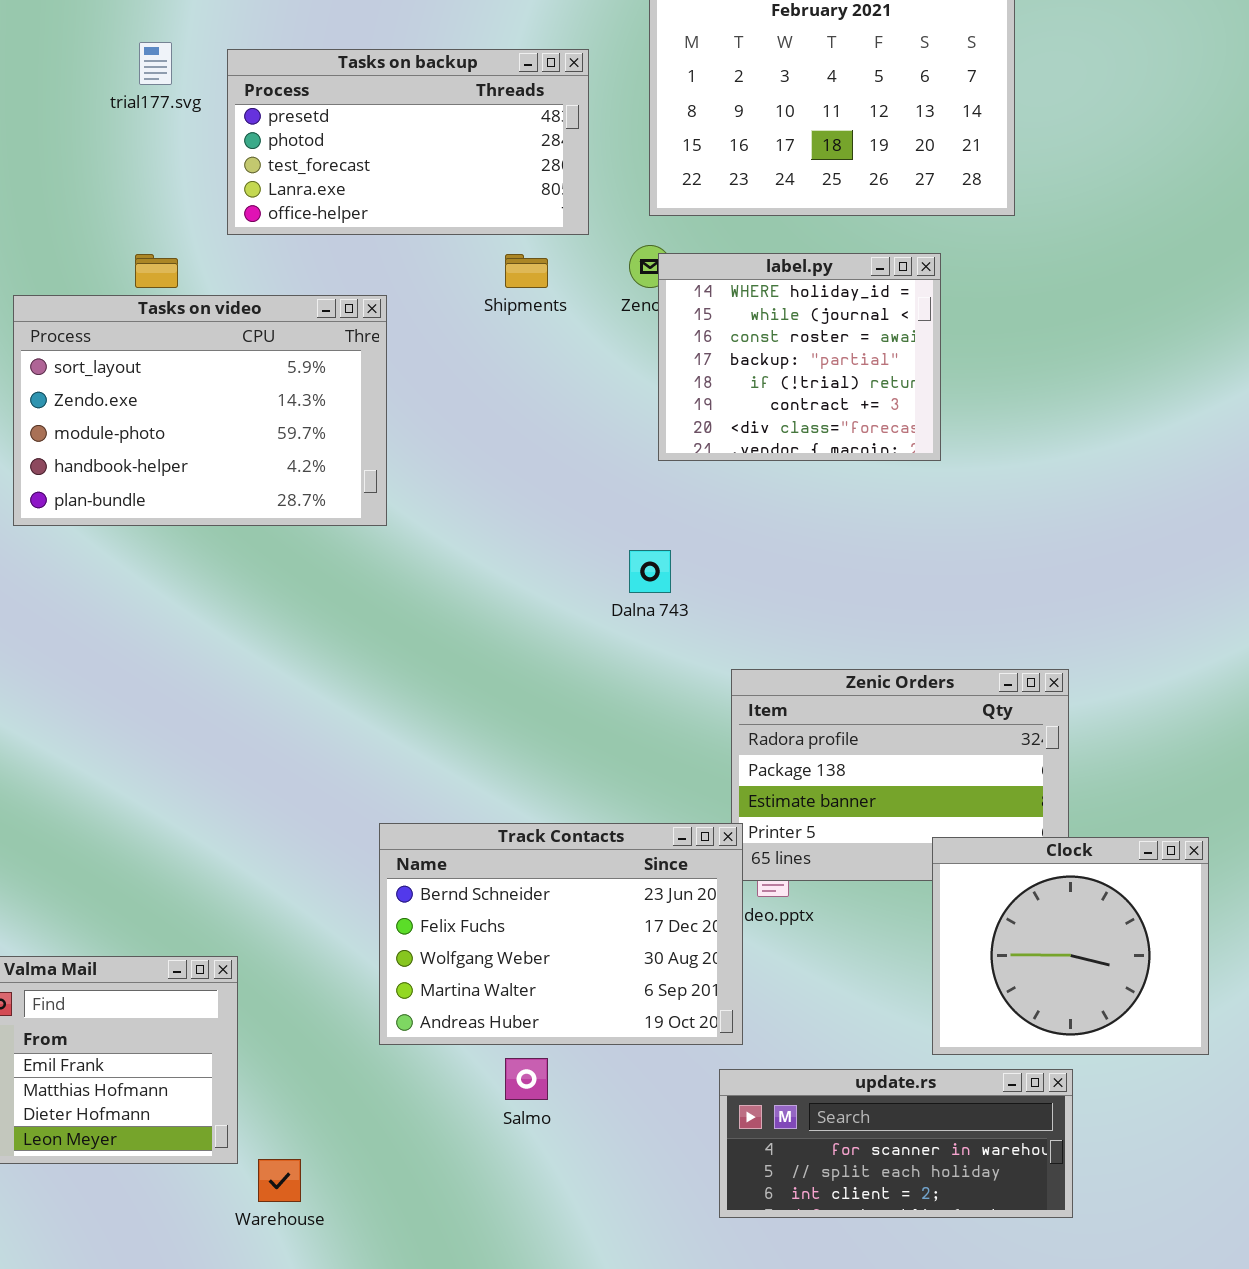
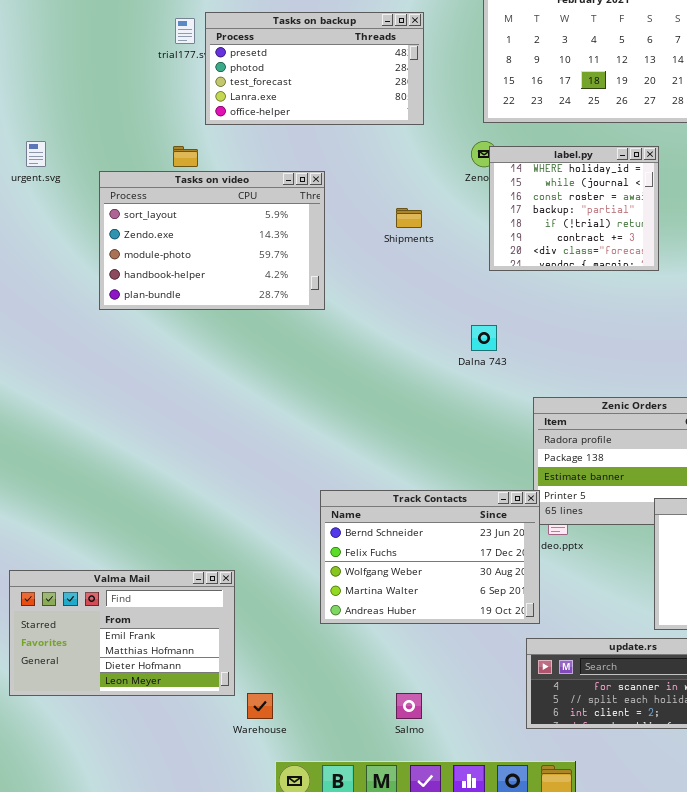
Tasks on backup: [227,49,589,235] -> [205,12,424,125], moved
Shipments: [505,254,548,288] -> [396,208,422,228], moved
Salmo: [505,1058,548,1100] -> [396,693,422,719], moved

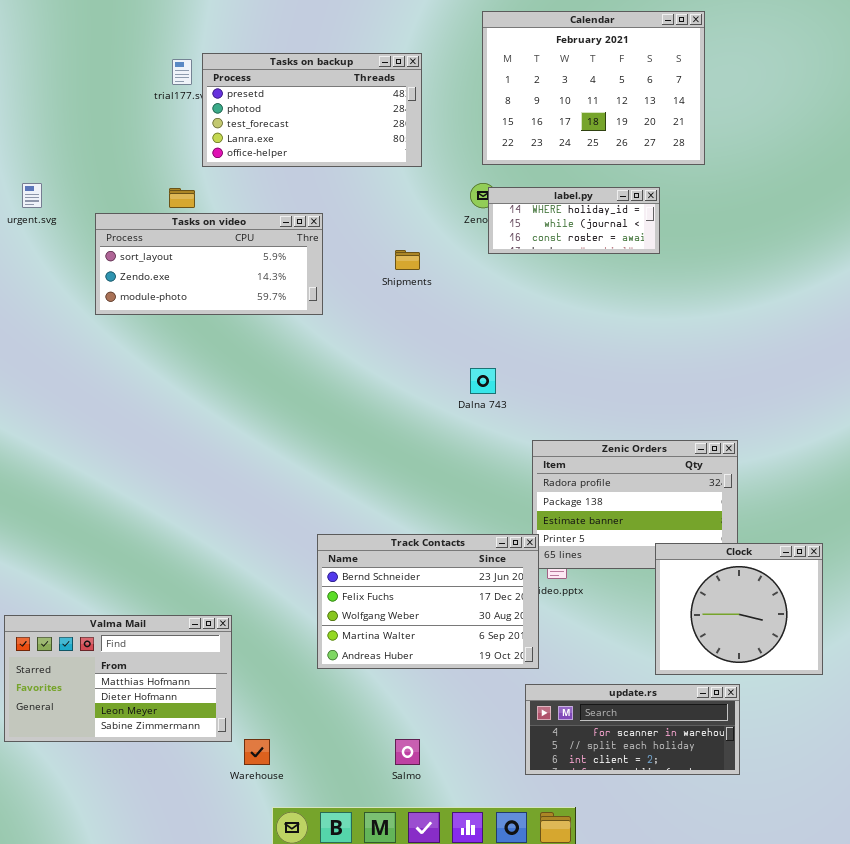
label.py: [489,146,659,271] -> [488,187,660,254], resized
Tasks on video: [99,171,325,310] -> [95,213,323,315], resized
Valma Mail: [9,570,235,696] -> [4,615,232,742], scrolled down 1 row

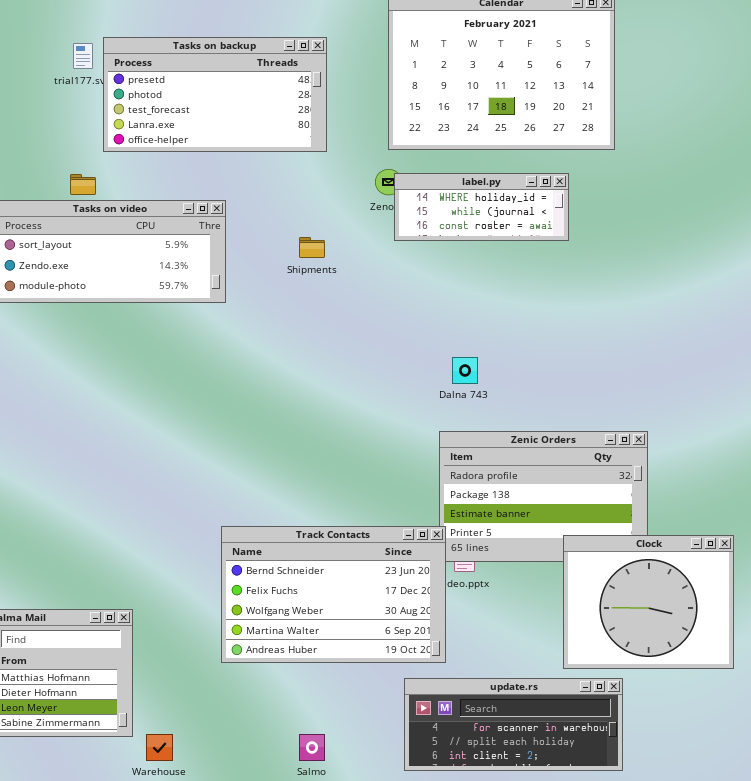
Dalna 743: [470,368,496,394] -> [452,357,478,384], moved
update.rs: [525,684,740,775] -> [404,678,623,771], moved

